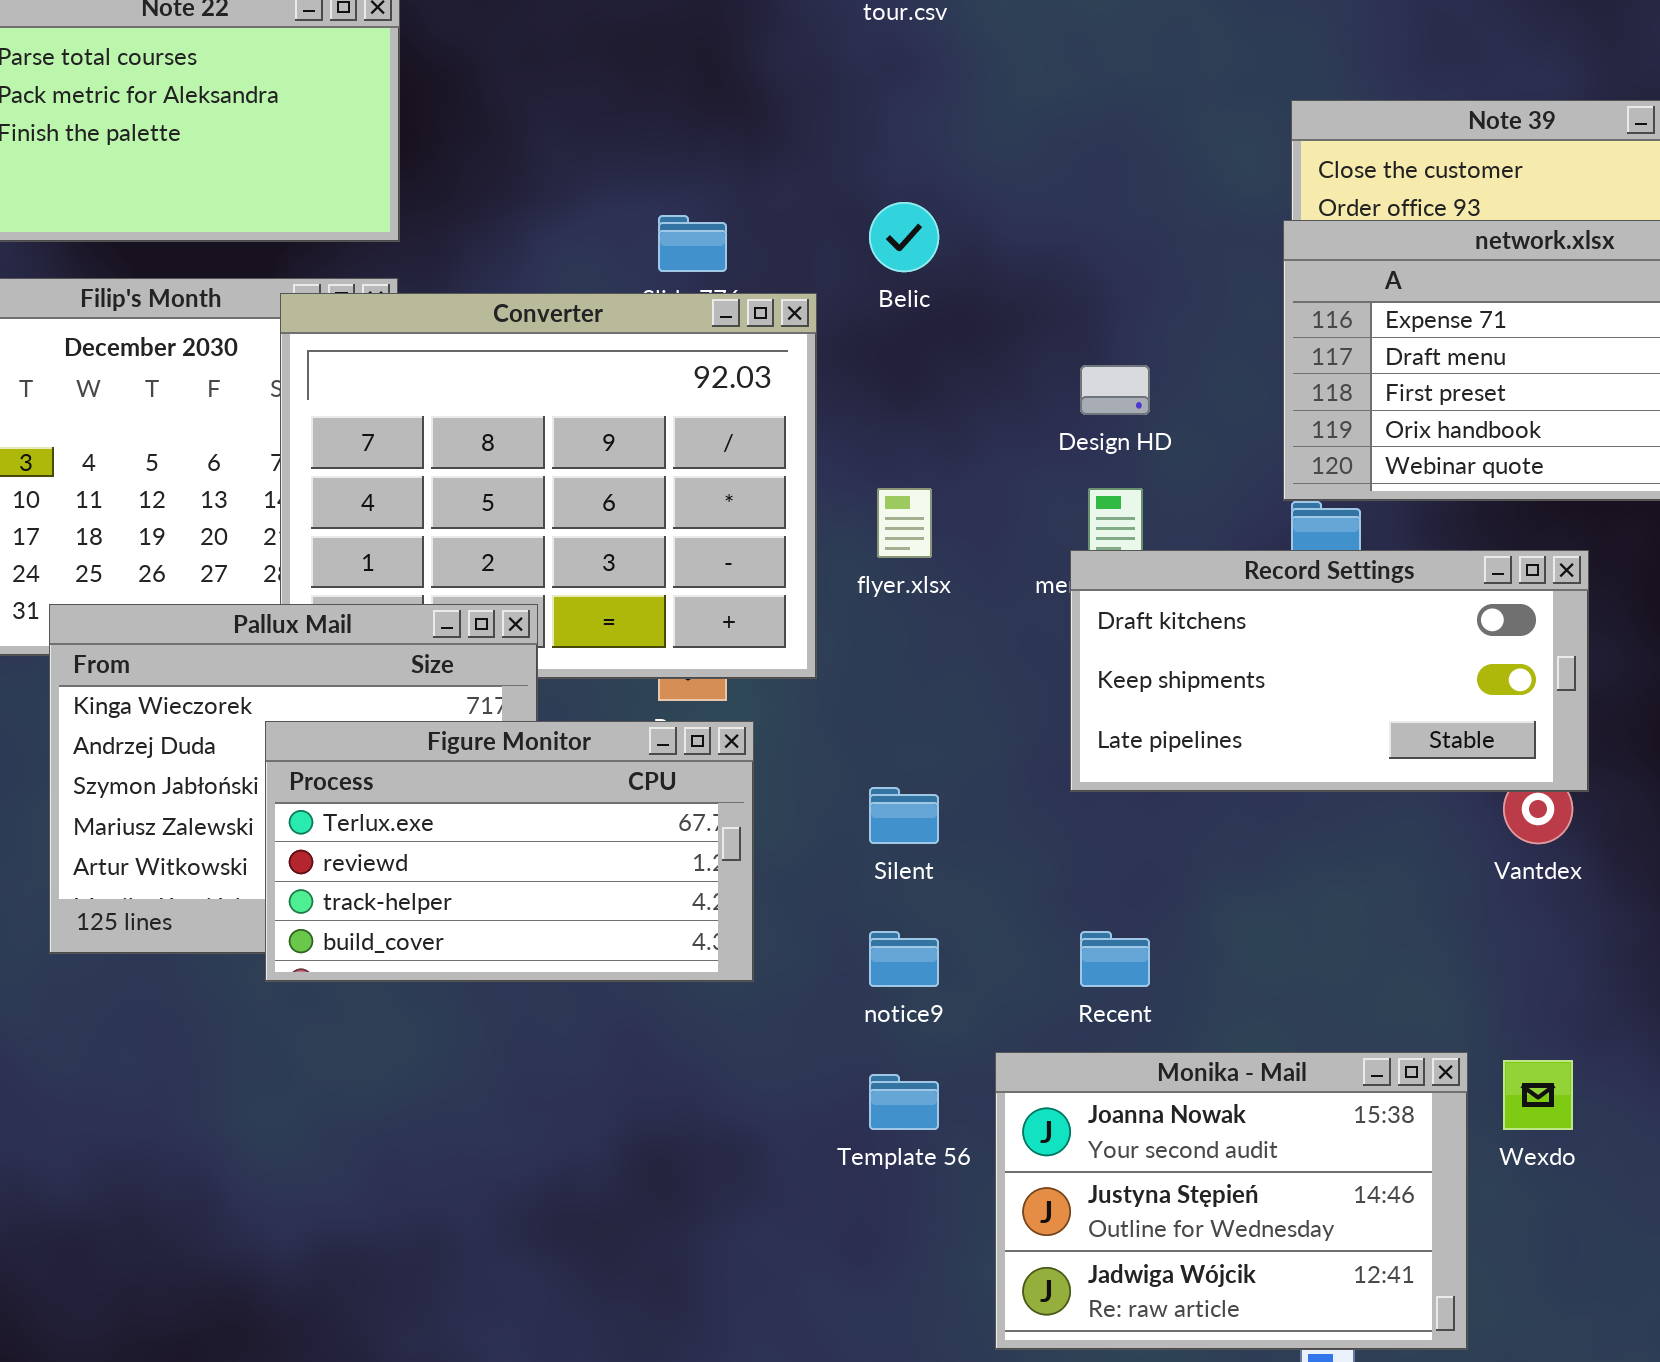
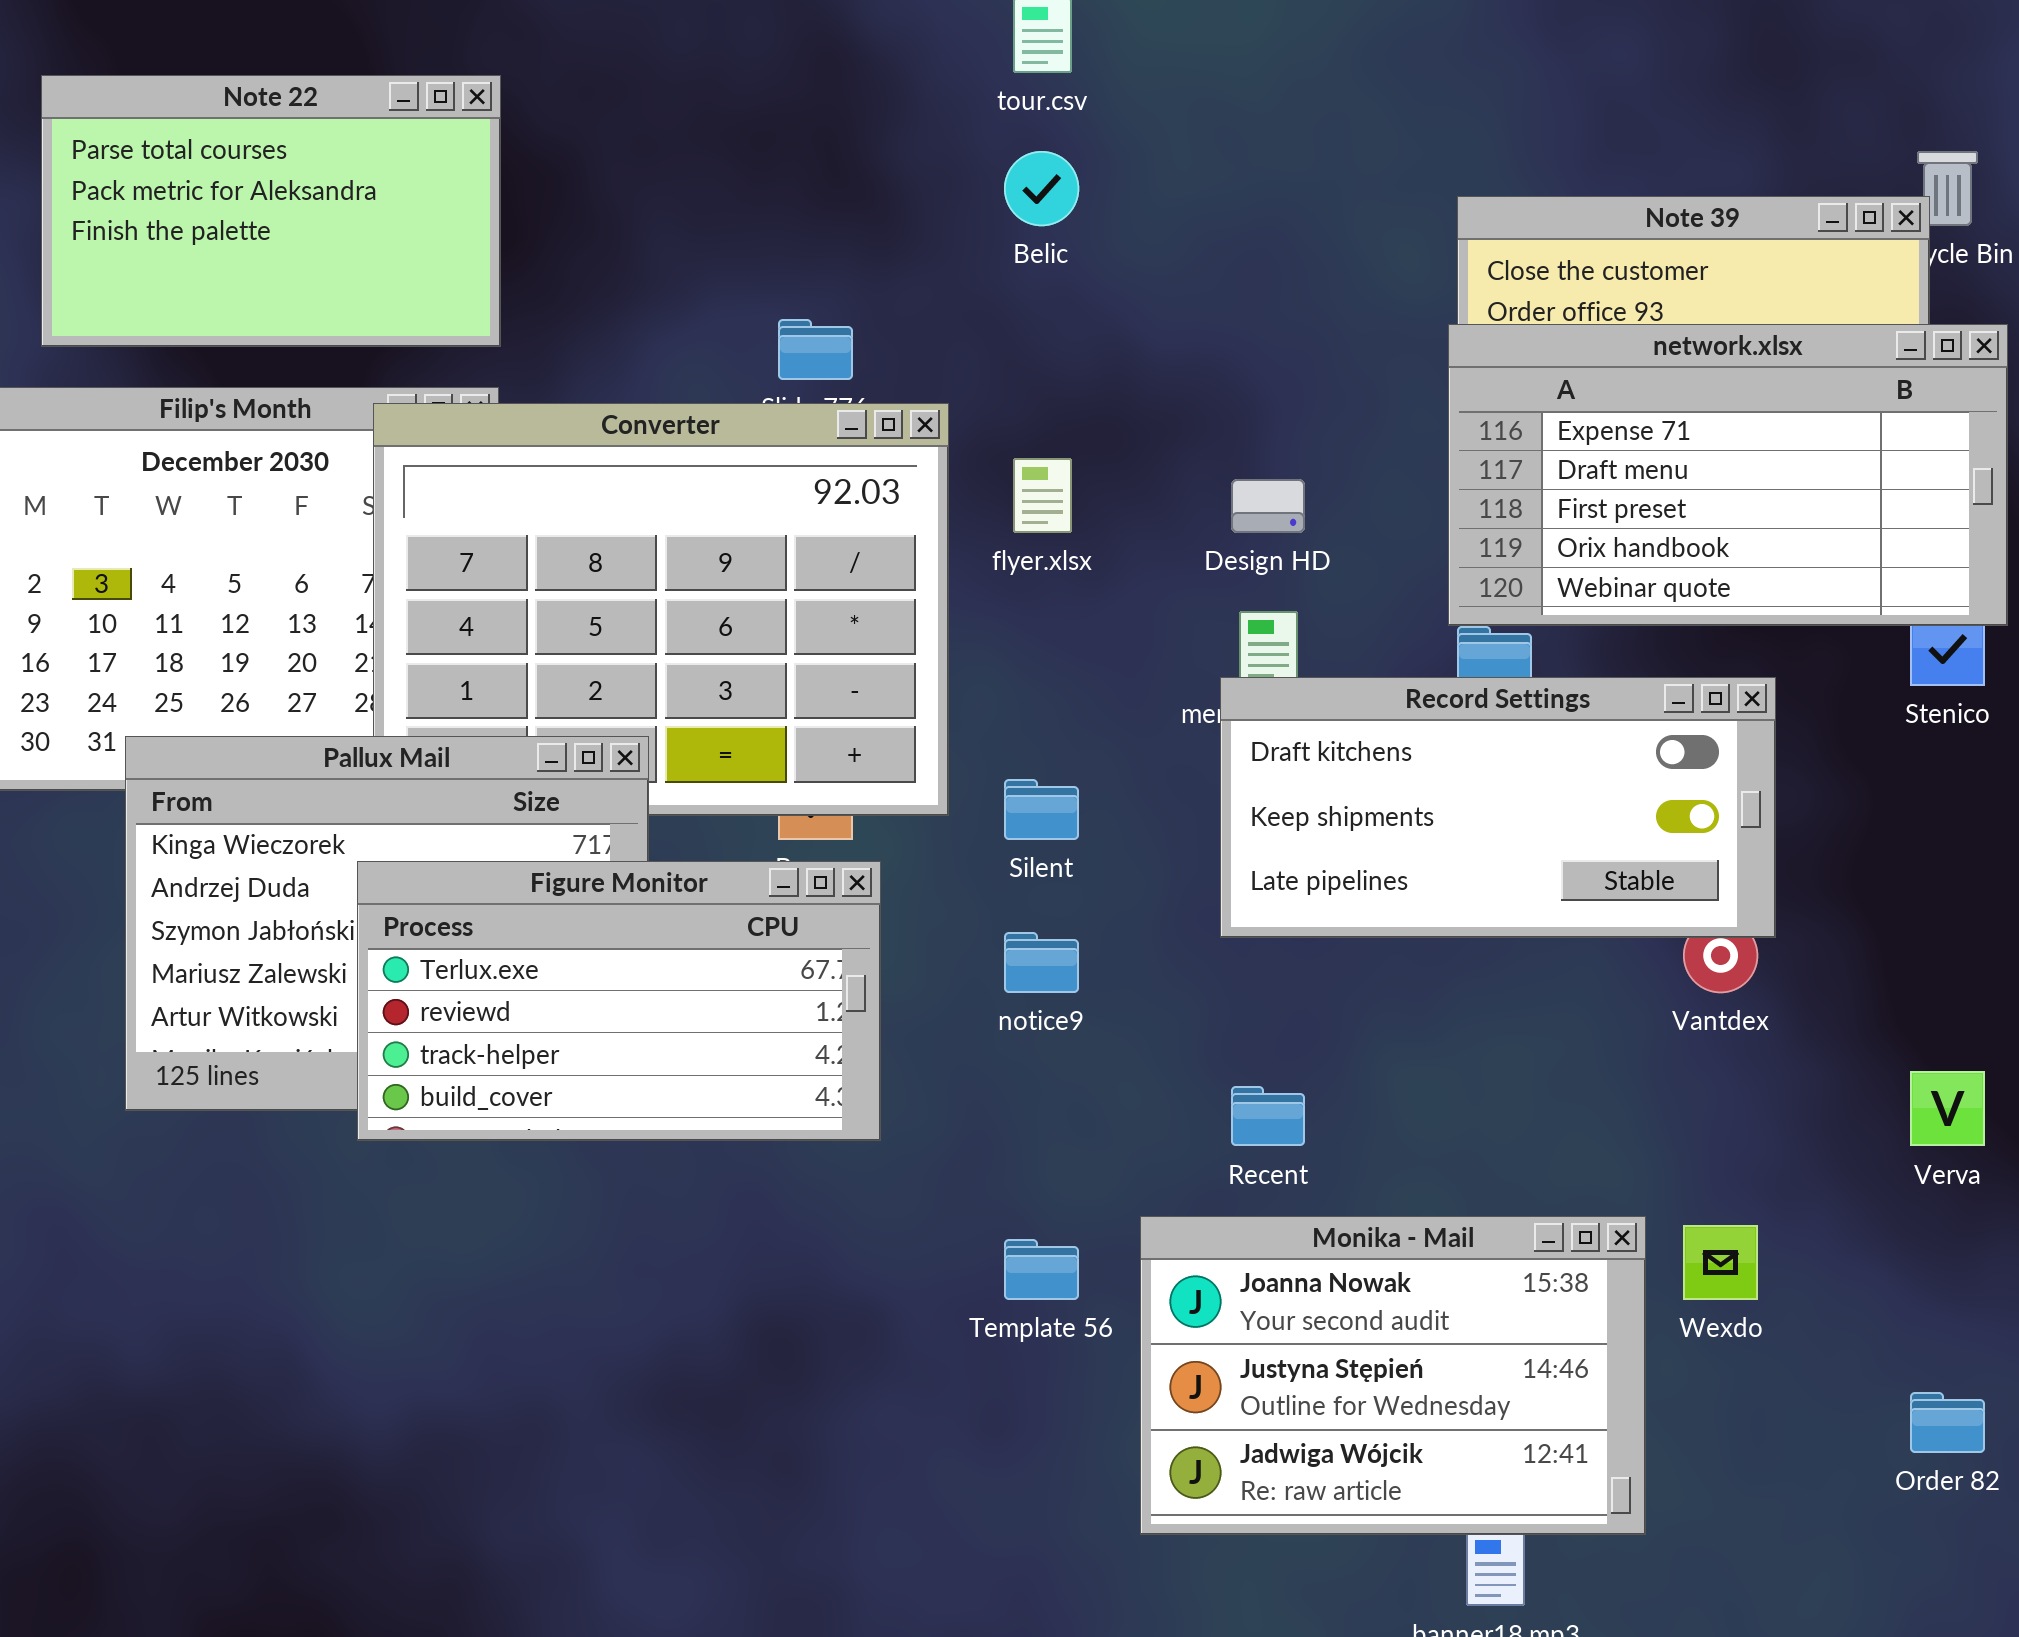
Belic: [869,202,939,272] -> [1004,151,1079,226], moved
flyer.xlsx: [877,488,932,558] -> [1013,458,1072,533], moved
Silent: [869,787,939,844] -> [1004,779,1079,840], moved
notice9: [869,931,939,987] -> [1004,932,1079,993], moved

